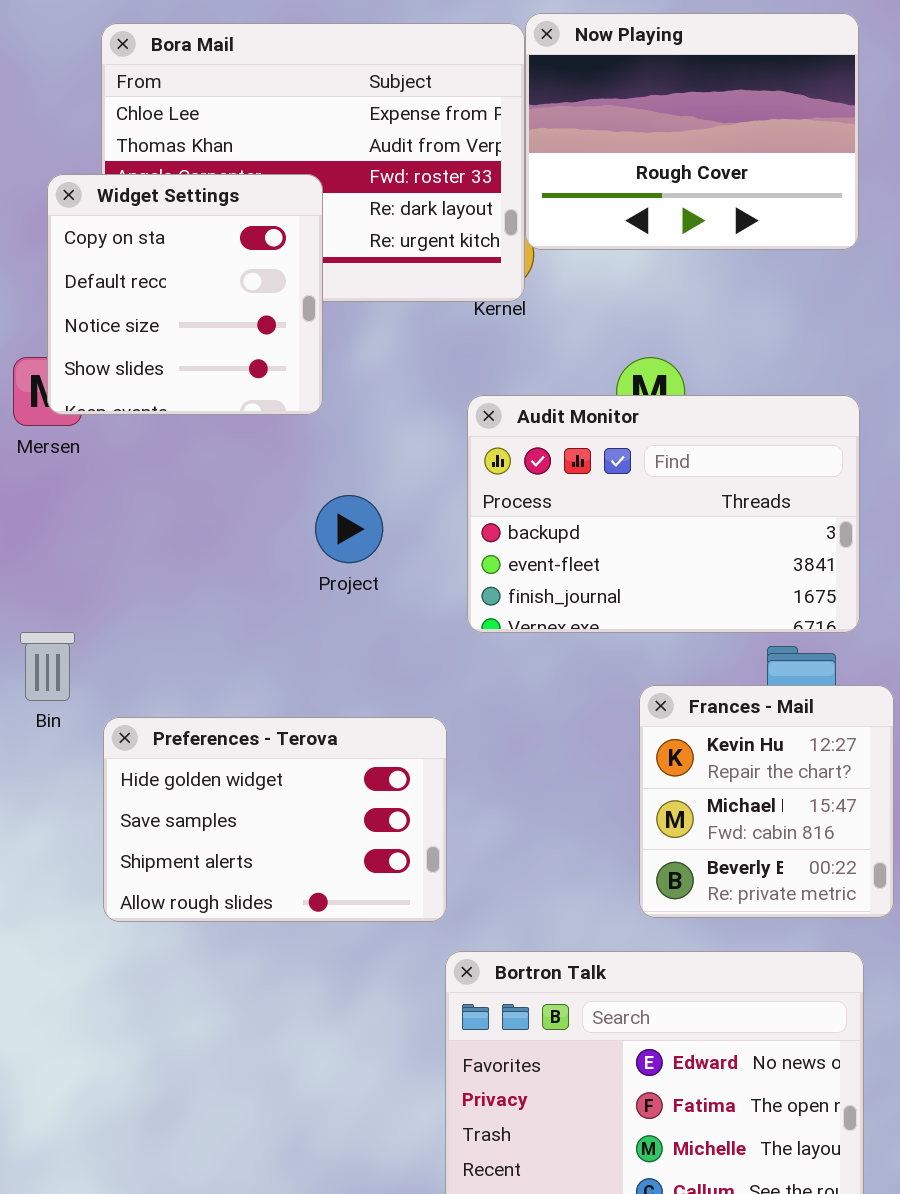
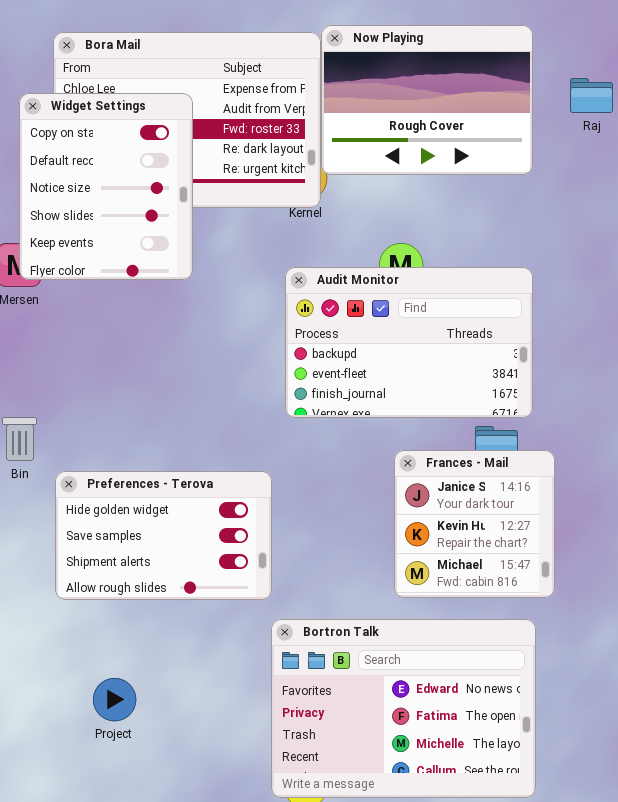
Widget Settings: [47,174,323,415] -> [19,93,193,280], resized
Project: [315,495,383,563] -> [93,678,136,721], moved
Frances - Mail: [639,685,894,918] -> [394,450,555,598], scrolled up 1 row

